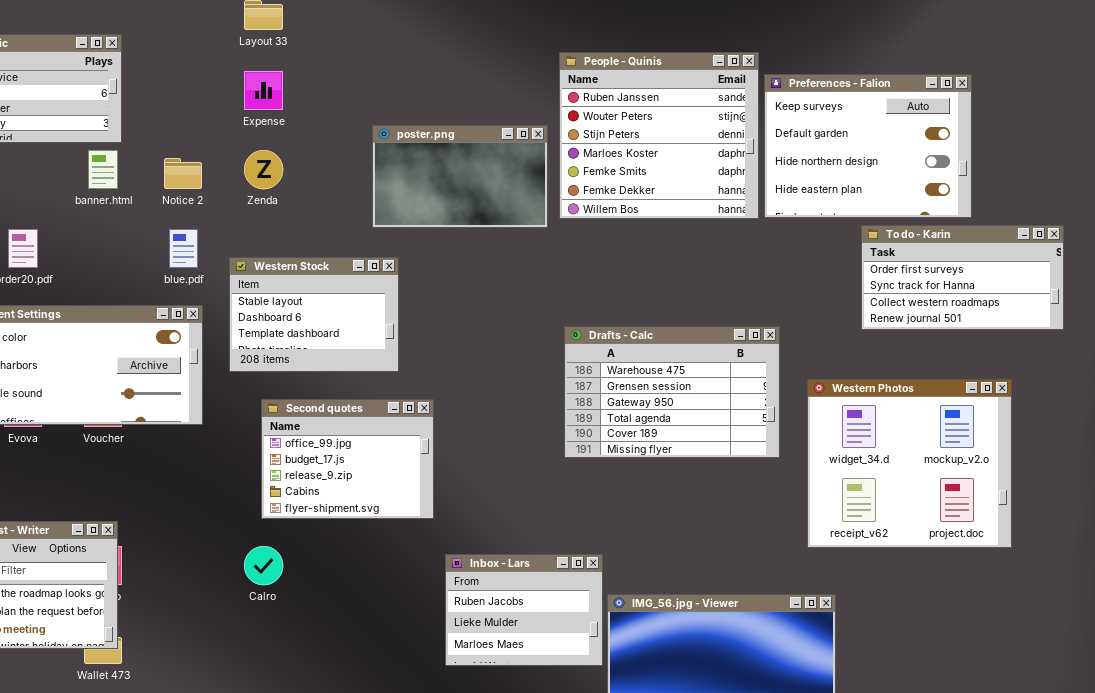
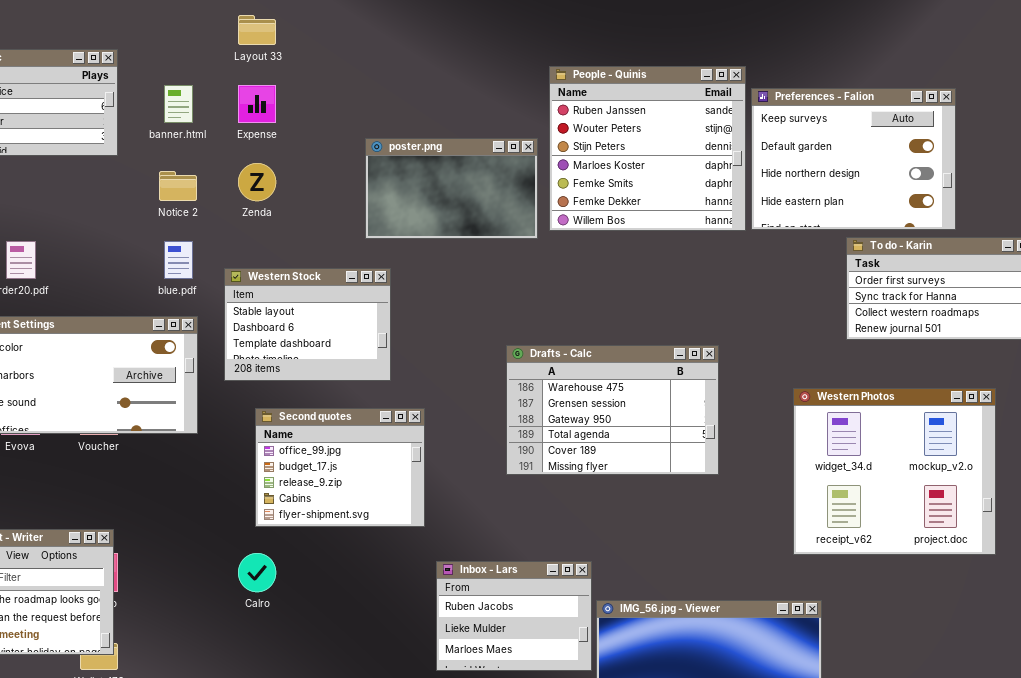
banner.html: [88,150,118,189] -> [164,85,193,123], moved
Drafts - Calc: [564,326,780,458] -> [506,345,719,475], moved

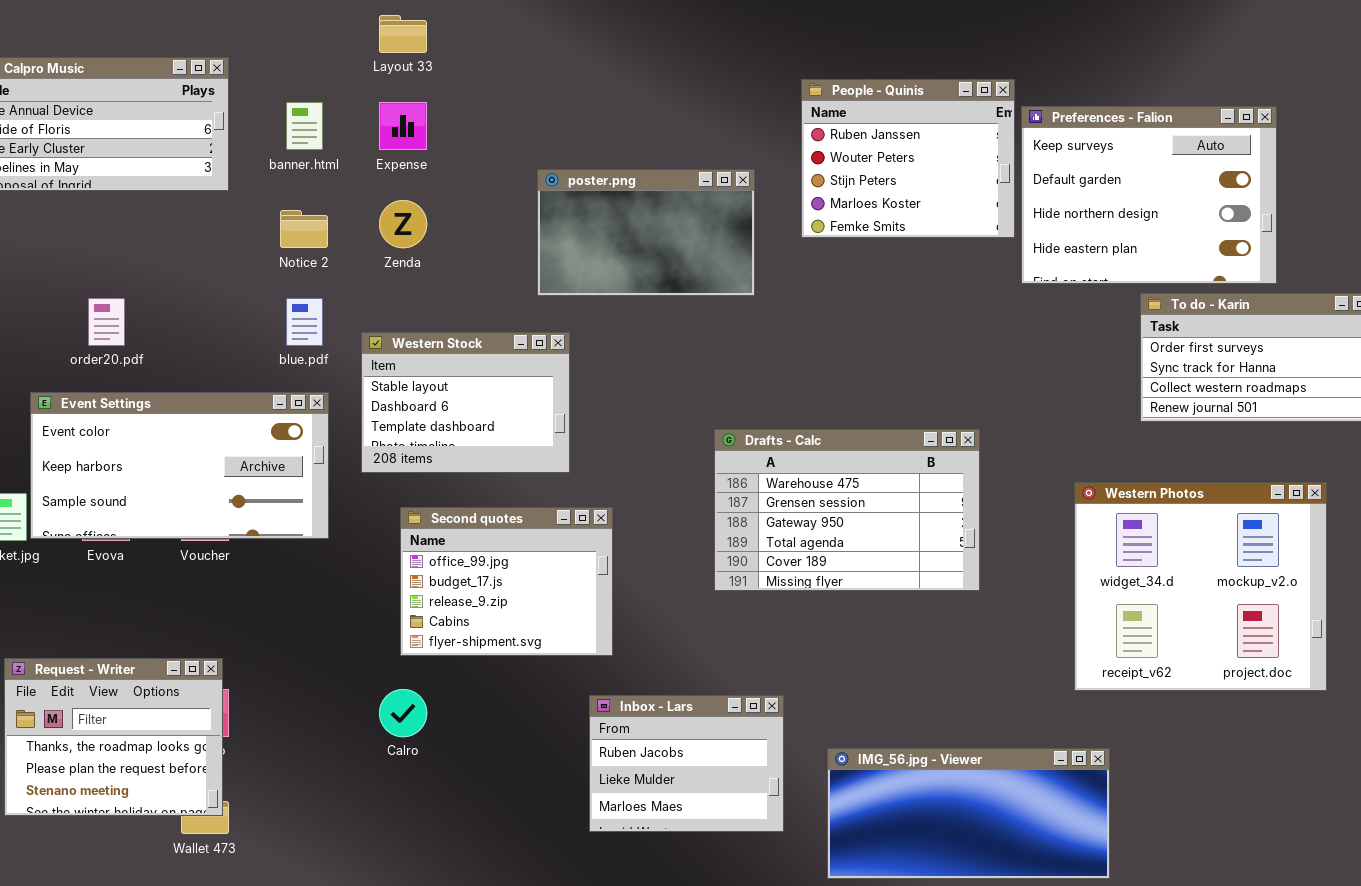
People - Quinis: [549,66,746,231] -> [801,79,1015,238], resized
Inbox - Lars: [436,561,592,671] -> [589,695,784,832], moved

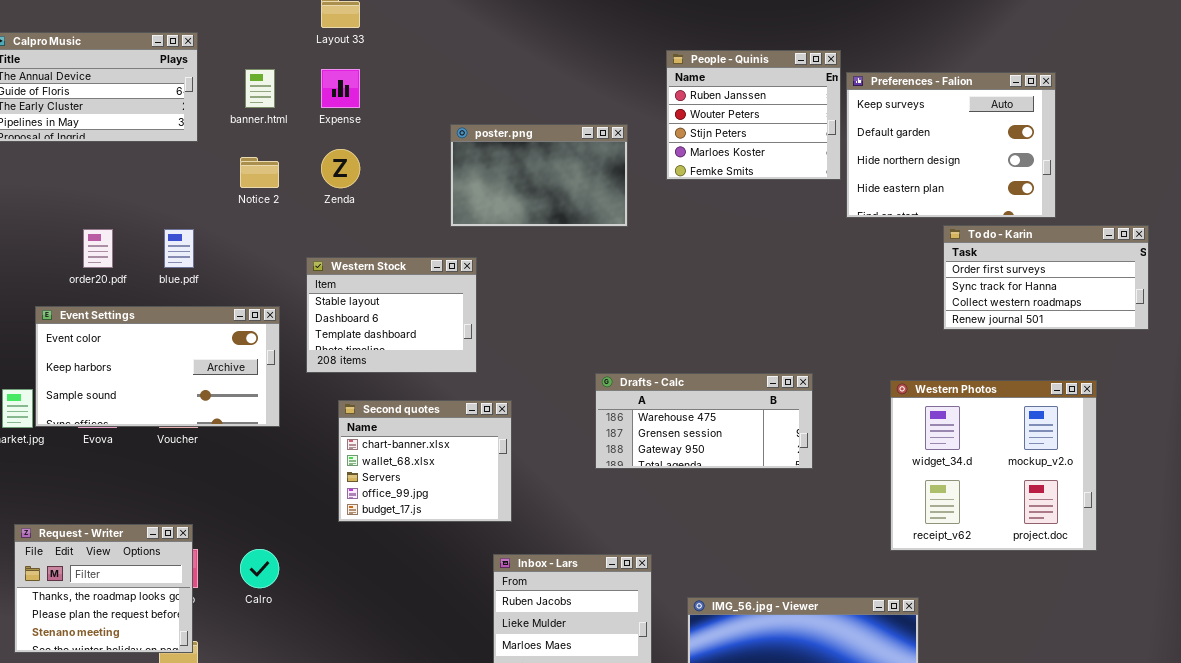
blue.pdf: [286,298,323,346] -> [164,229,194,268], moved
Drafts - Calc: [714,429,980,591] -> [595,373,813,469], resized
Second quotes: [400,507,613,656] -> [338,400,512,522], scrolled up 3 rows
Calro: [379,689,427,737] -> [240,549,279,588], moved

